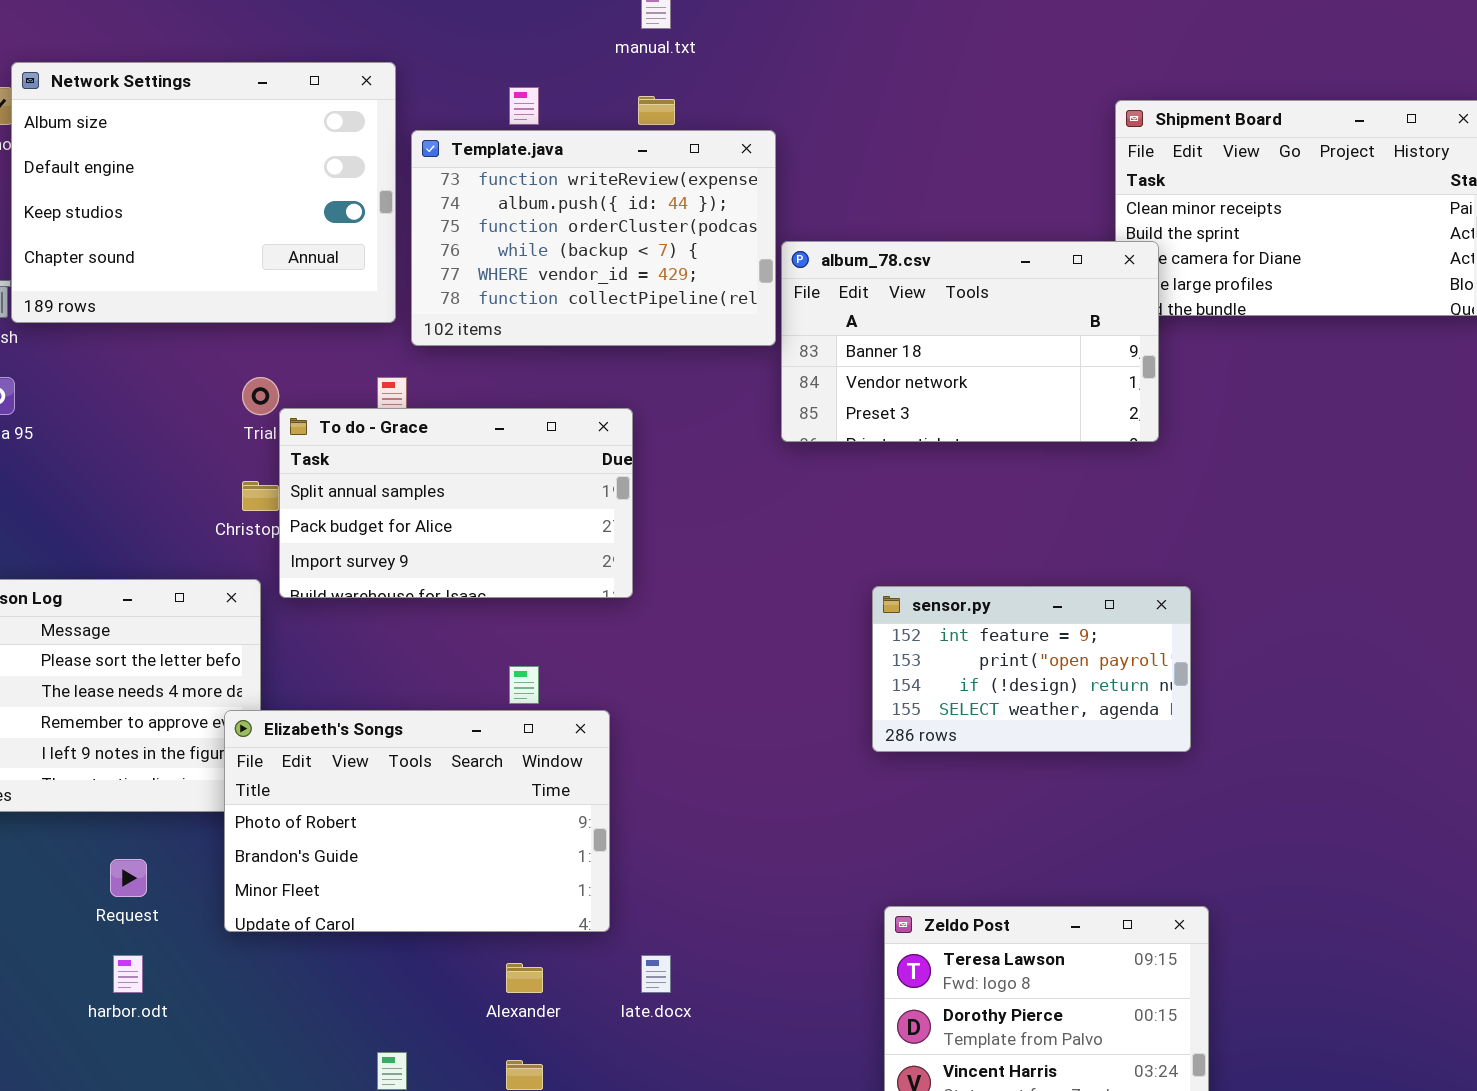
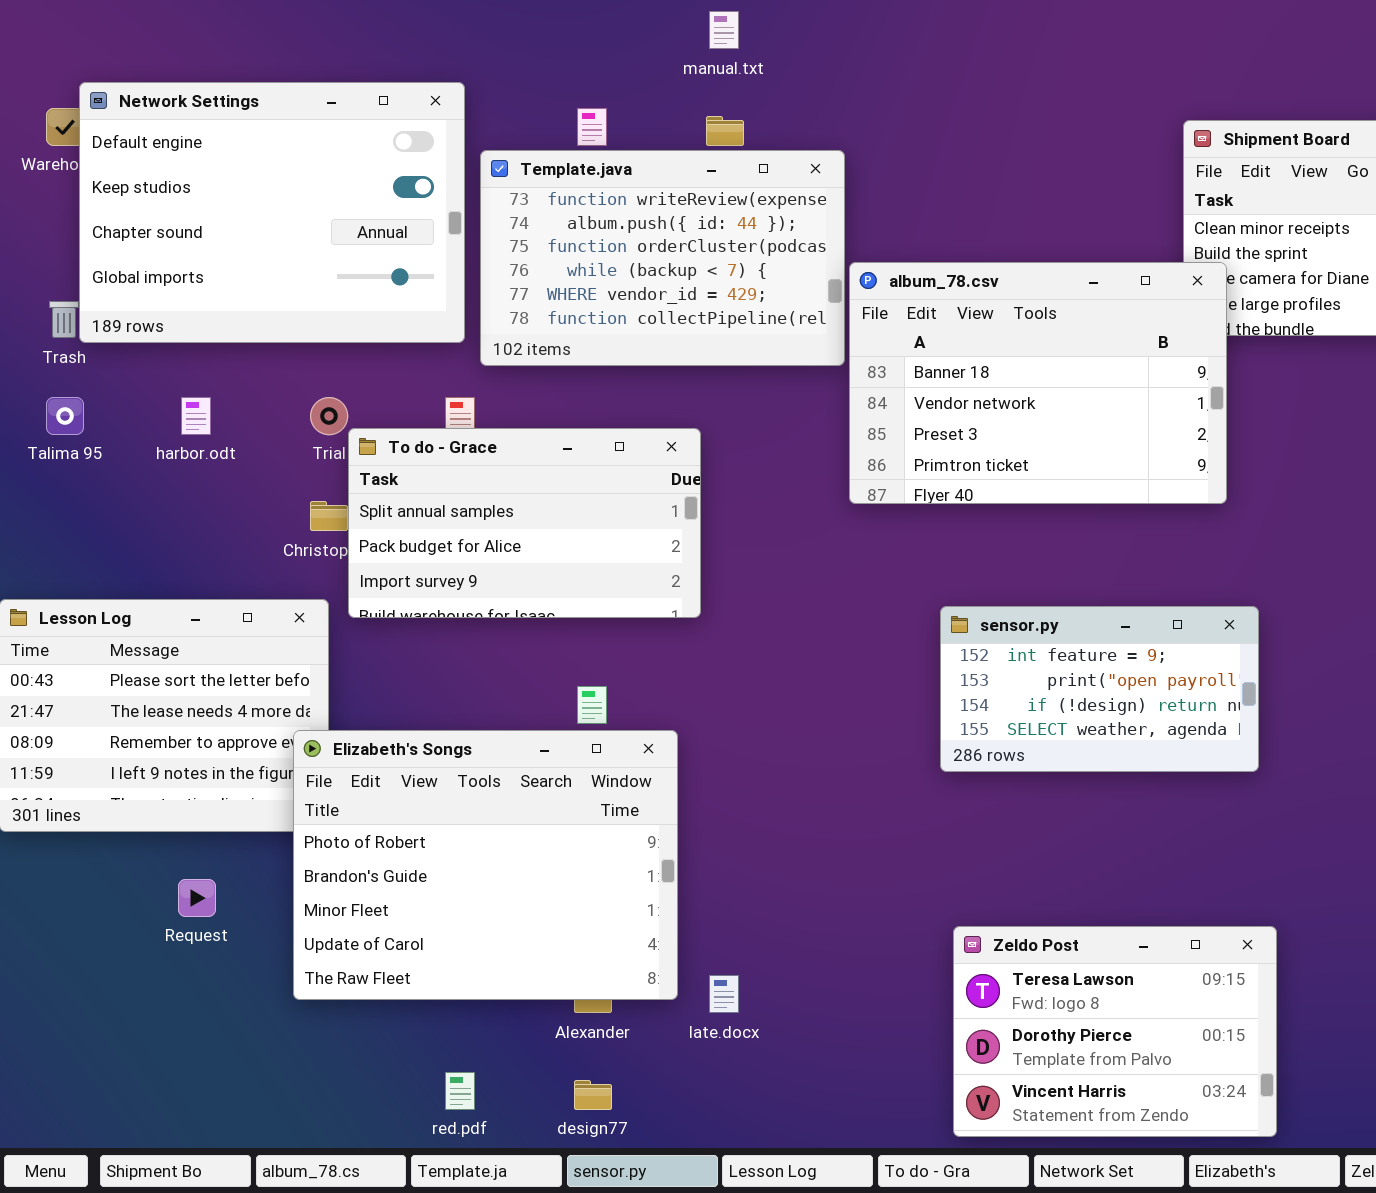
Network Settings: [11,62,396,323] -> [79,82,465,343], scrolled down 1 row
album_78.csv: [781,241,1159,442] -> [849,262,1227,504], resized
Elizabeth's Songs: [224,710,610,932] -> [293,730,678,1000], resized
harbor.odt: [113,955,143,993] -> [181,397,211,435], moved

